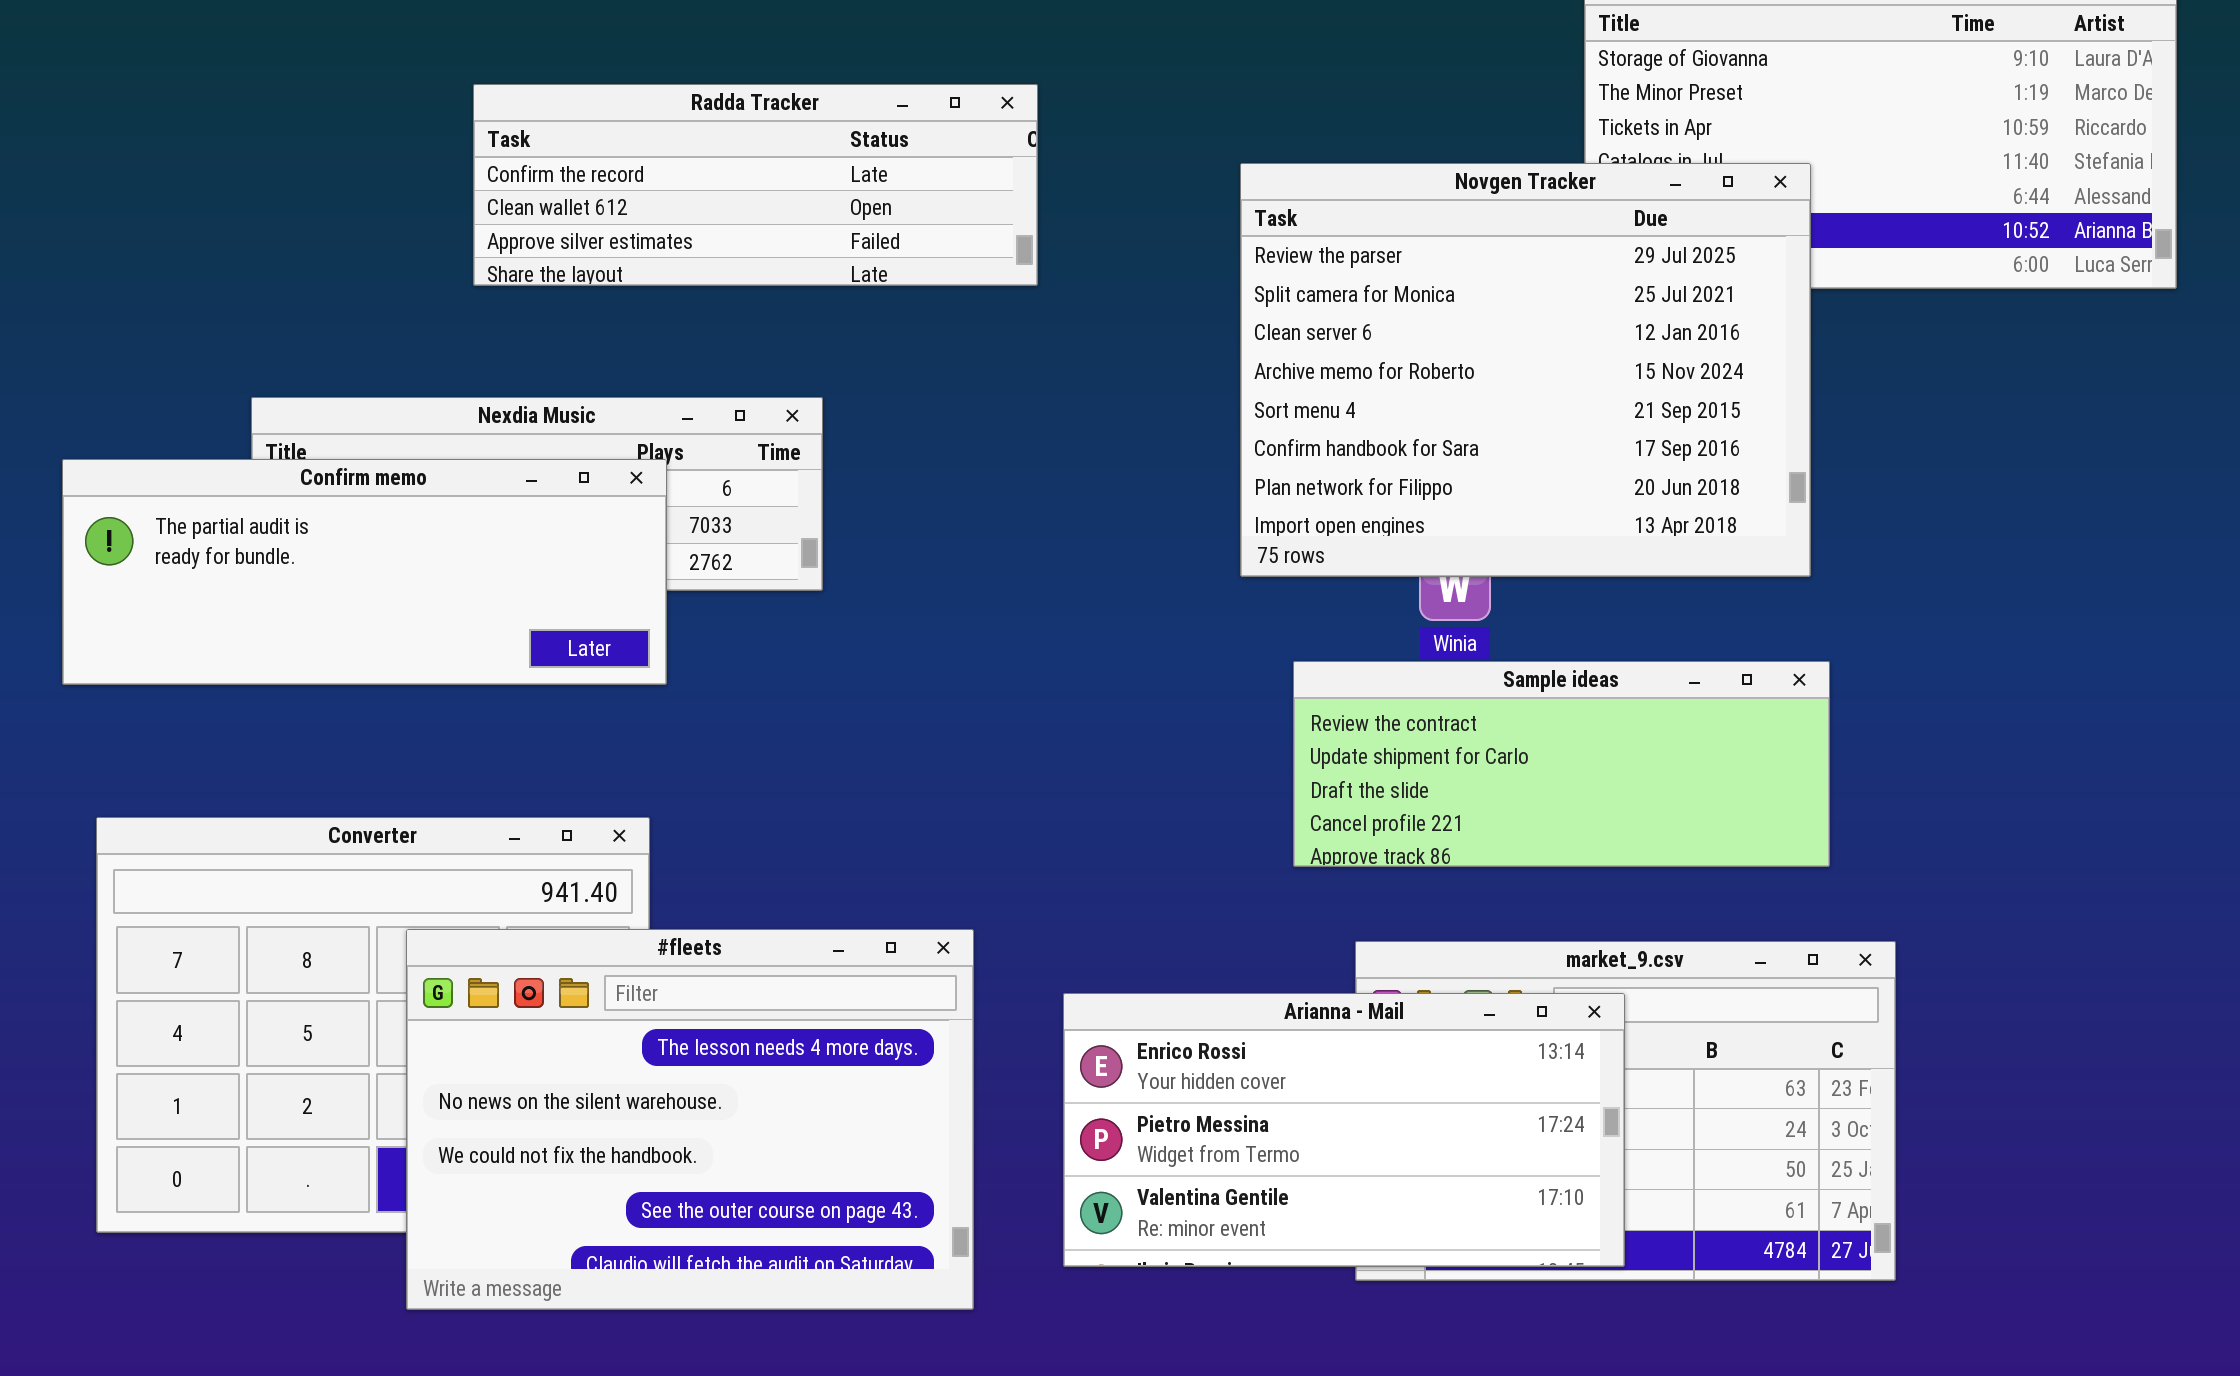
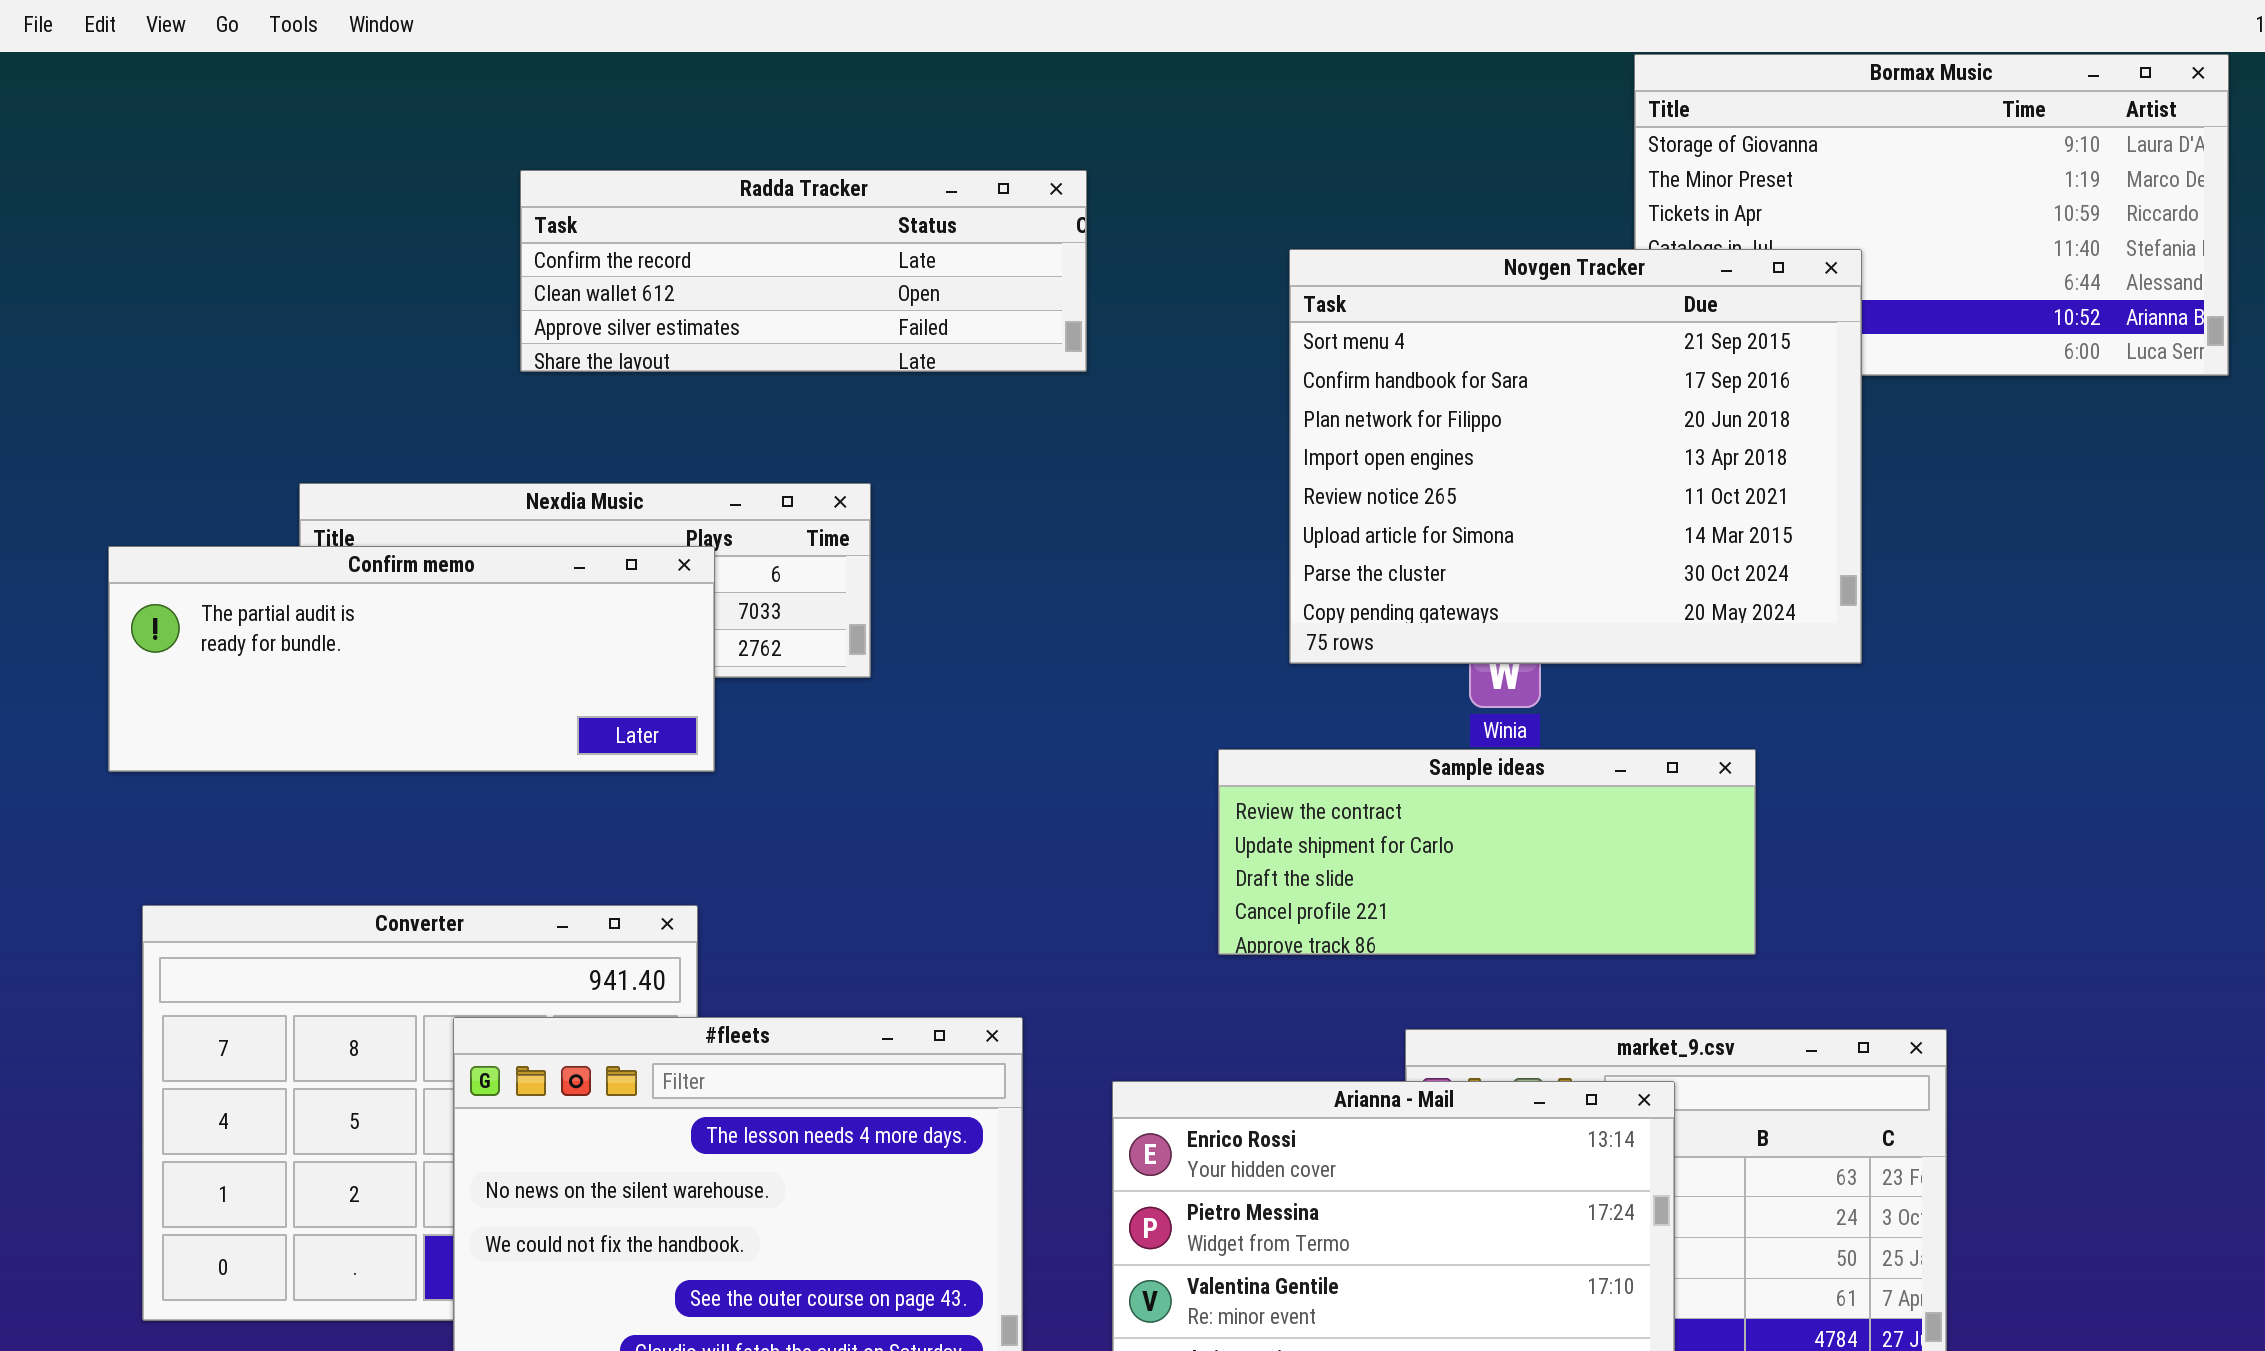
Novgen Tracker: [1240,163,1811,577] -> [1289,249,1862,664], scrolled down 4 rows
Sample ideas: [1293,661,1830,867] -> [1218,749,1756,955], moved

